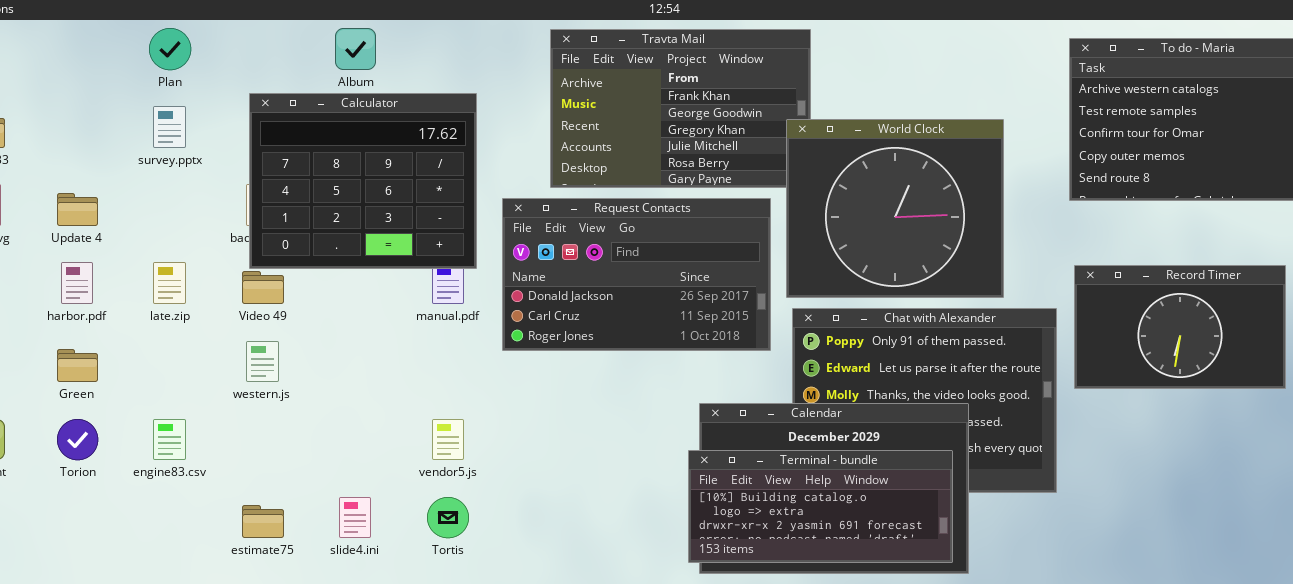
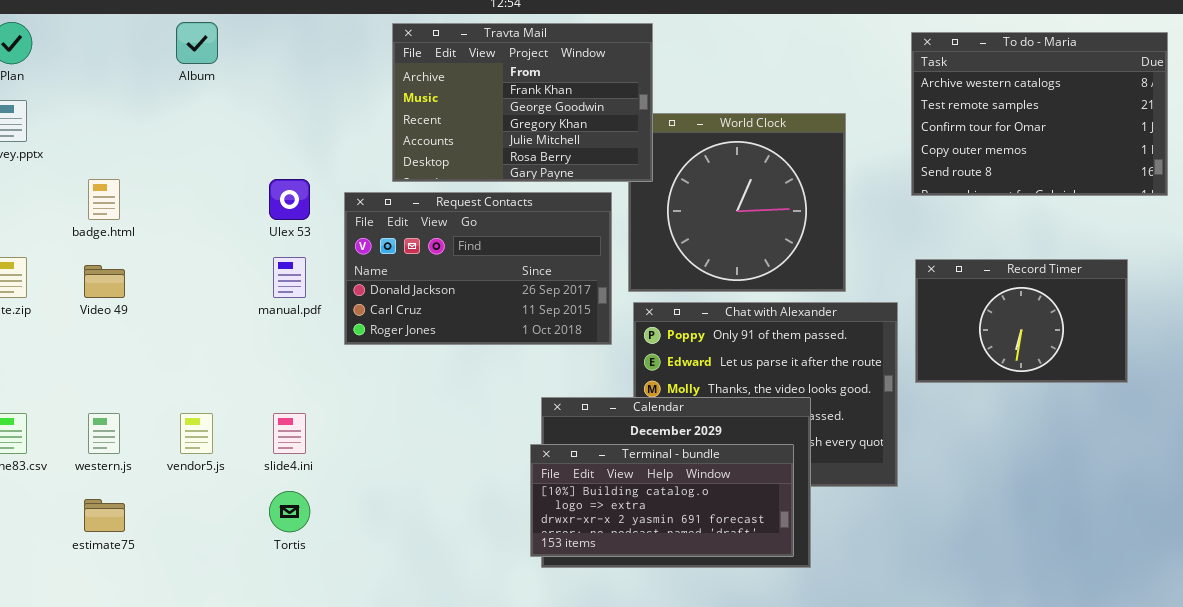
Travta Mail: [550,29,811,188] -> [392,23,653,182], raised
Calculator: [249,93,477,269] -> none, closed
western.js: [246,341,279,382] -> [88,413,120,454], moved
vendor5.js: [432,419,464,460] -> [180,413,213,454], moved
slide4.ini: [339,497,371,538] -> [273,413,306,454], moved

